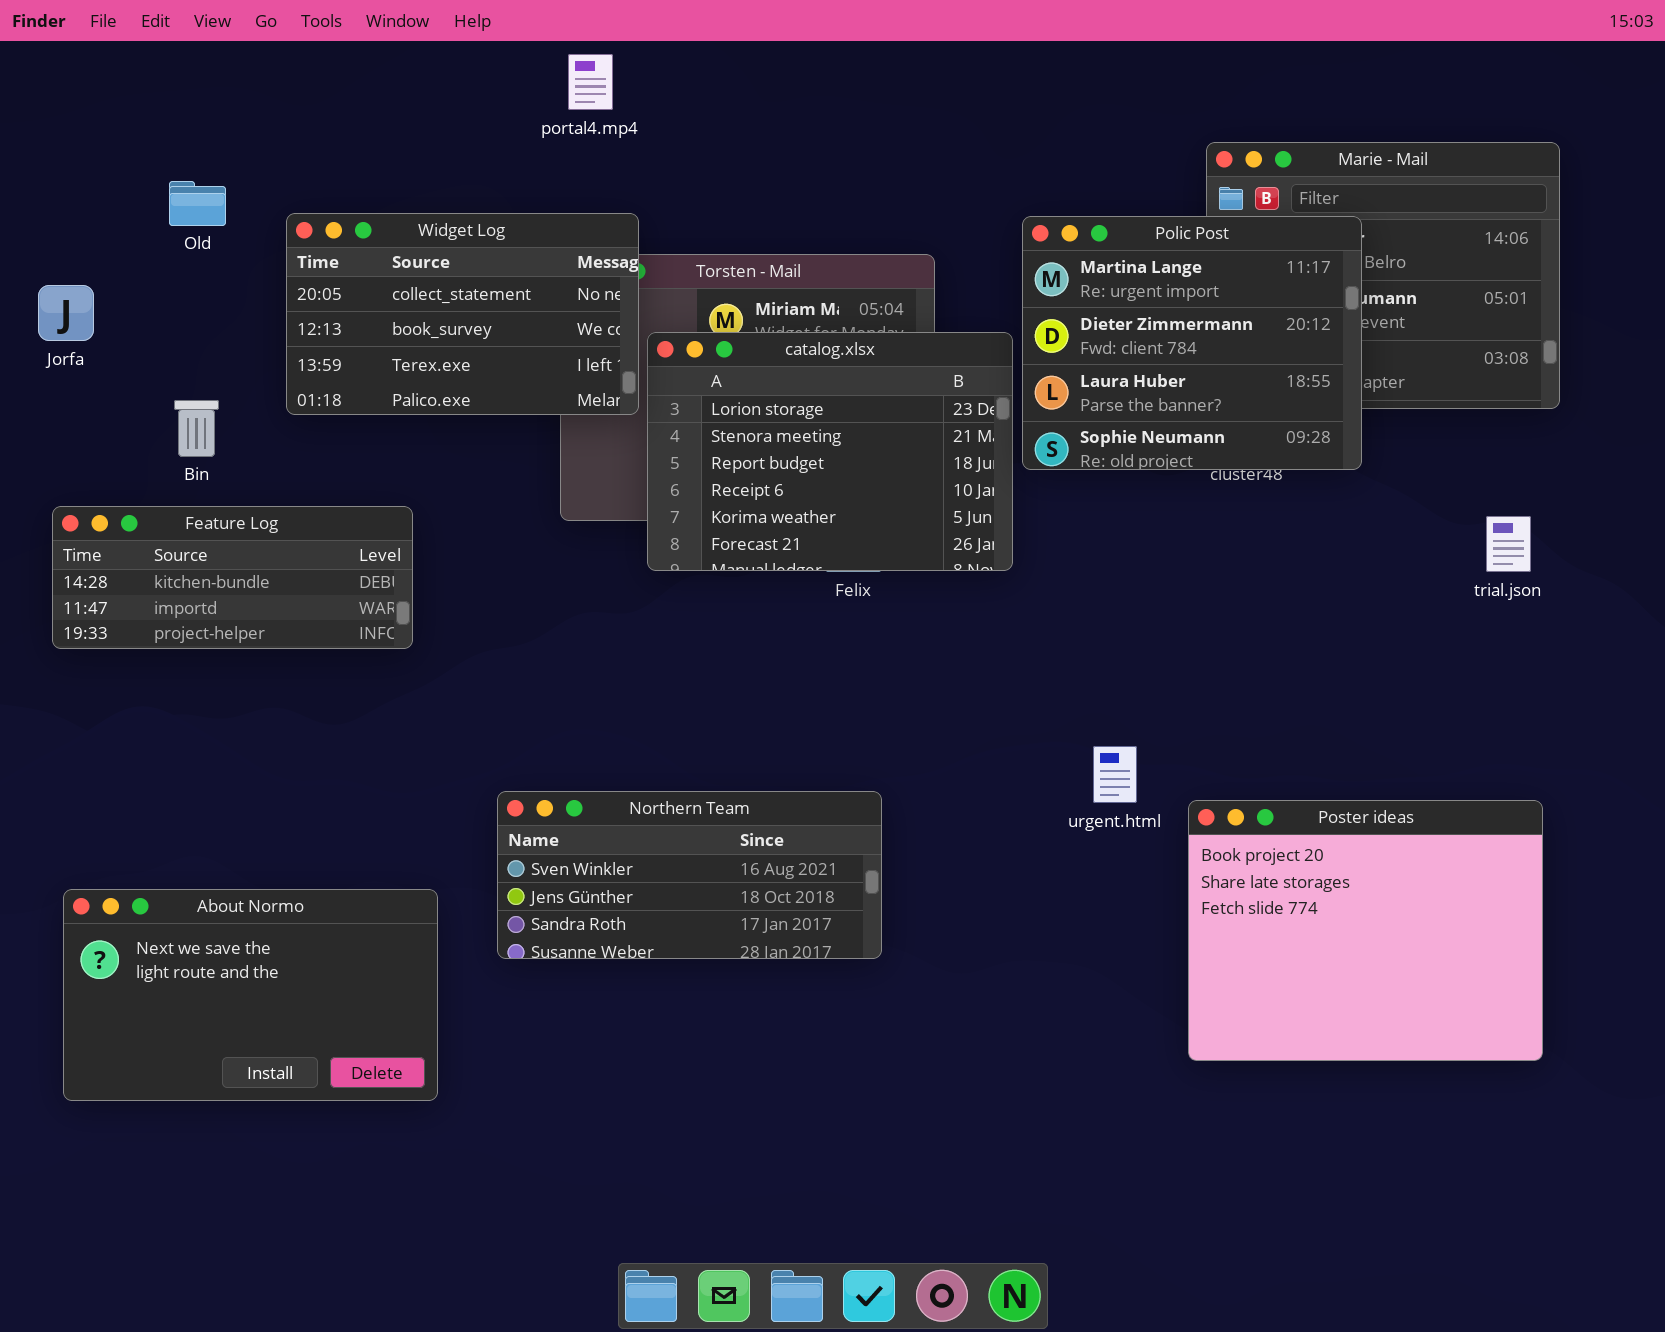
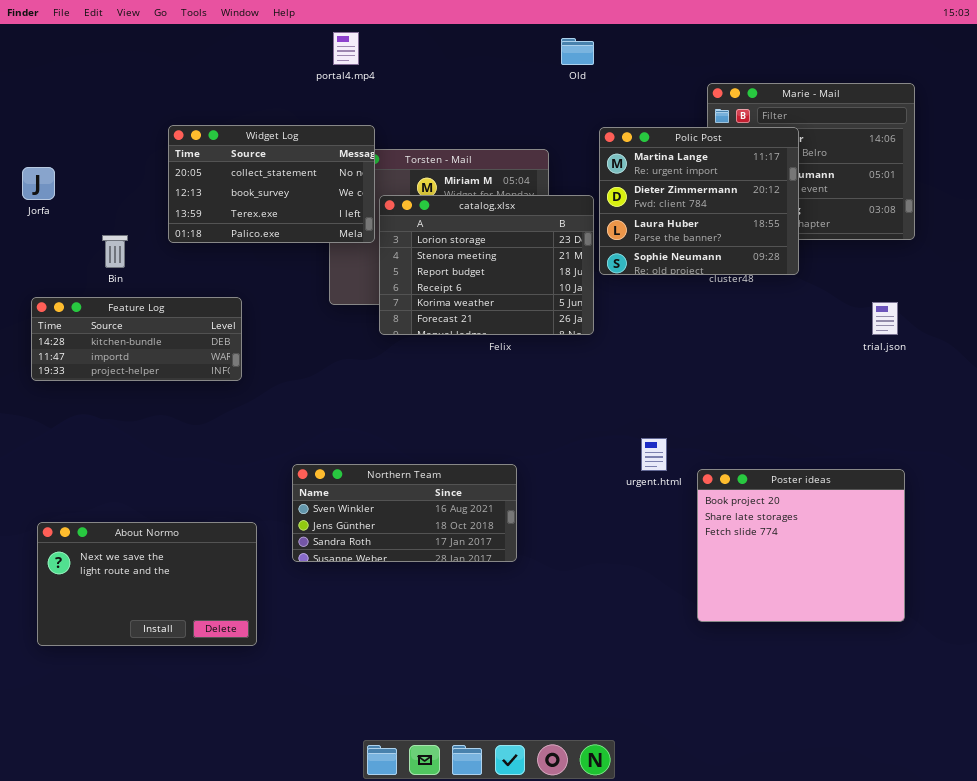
Old: [169,181,226,226] -> [561,38,594,65], moved

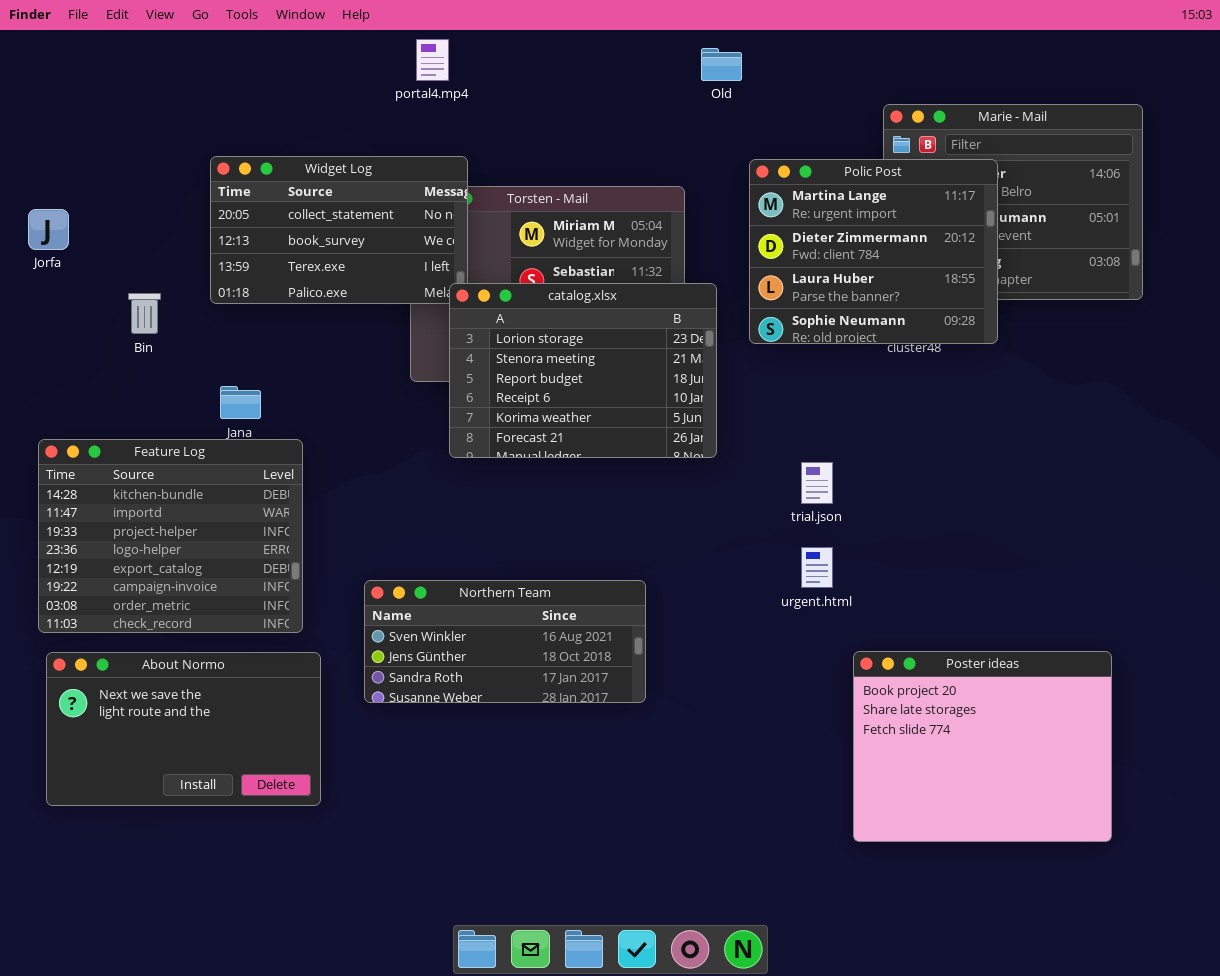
catalog.xlsx: [379,195,594,335] -> [449,283,717,458], moved
Feature Log: [31,297,242,381] -> [38,439,303,633], moved, resized
trial.json: [872,302,898,335] -> [801,462,833,504], moved
Poster ideas: [697,469,905,622] -> [853,651,1112,842], moved

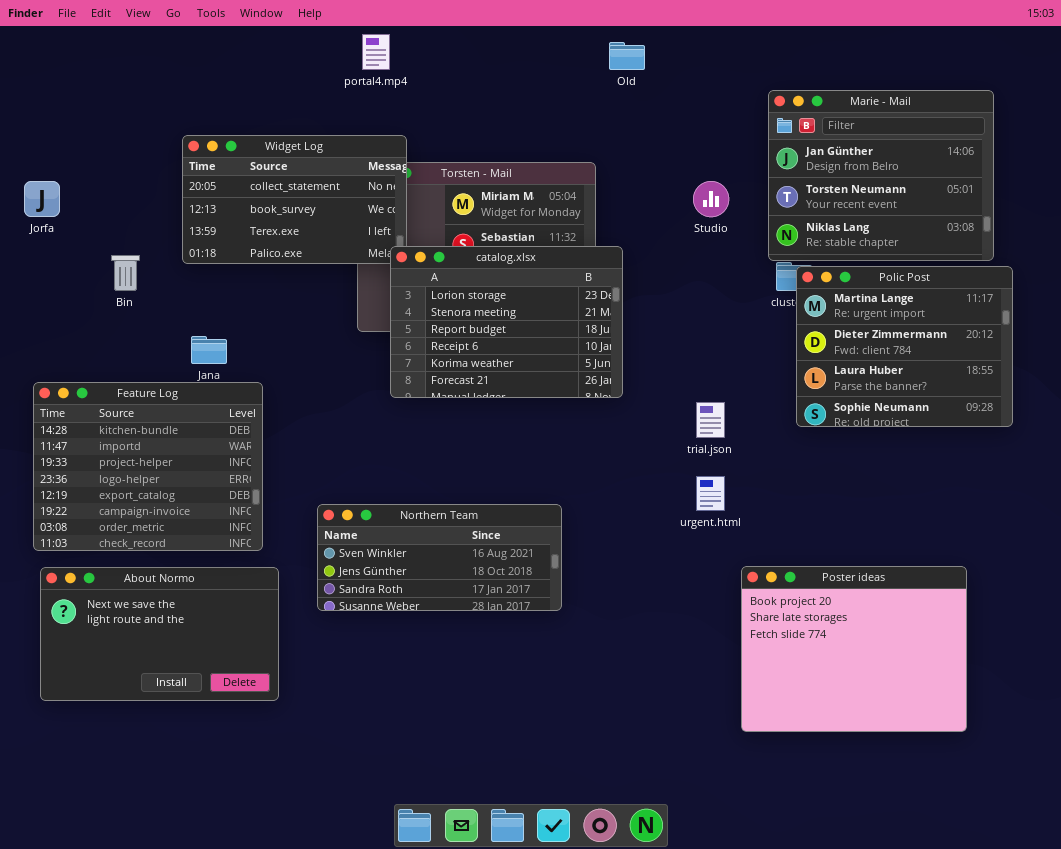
Polic Post: [749,159,998,344] -> [796,266,1013,427], moved

